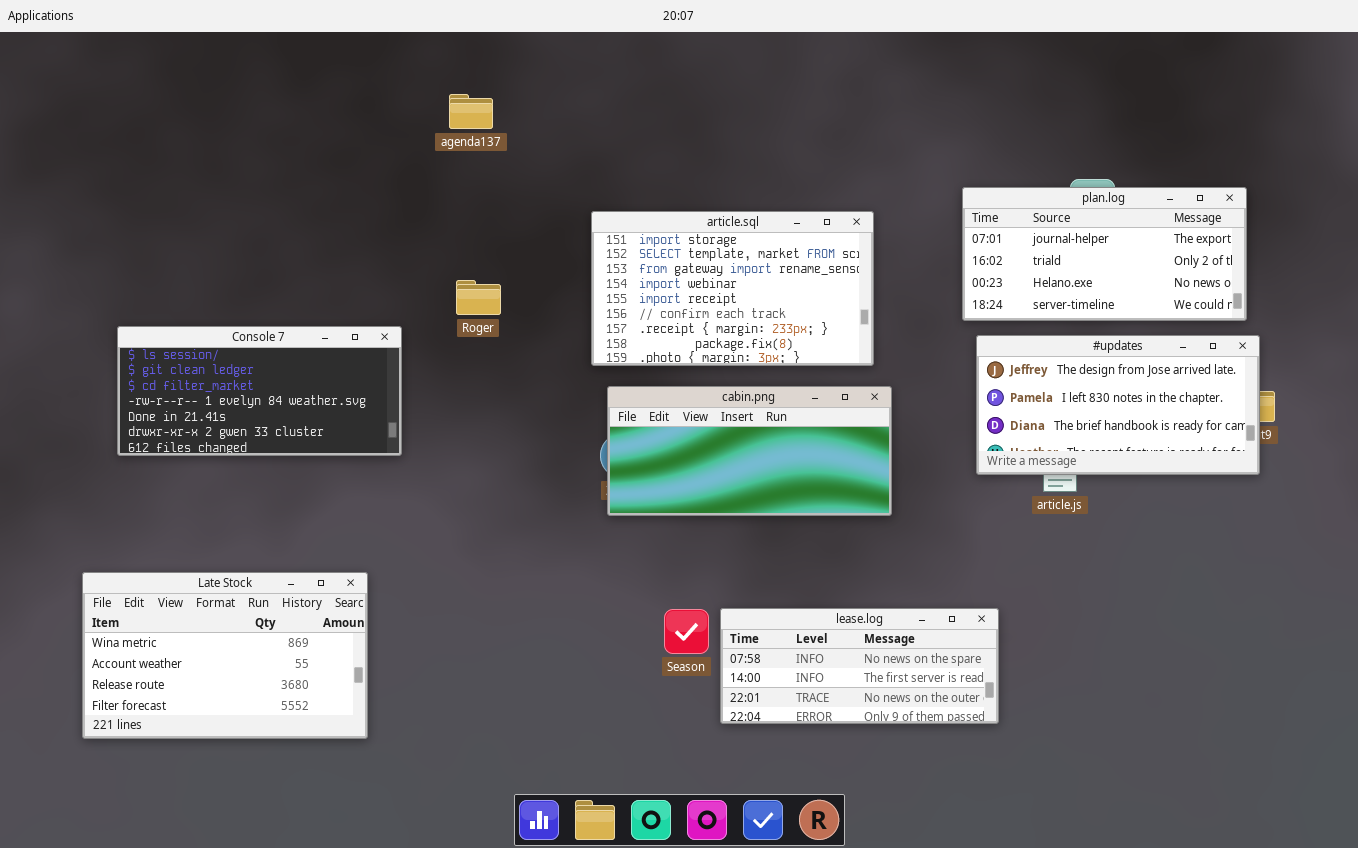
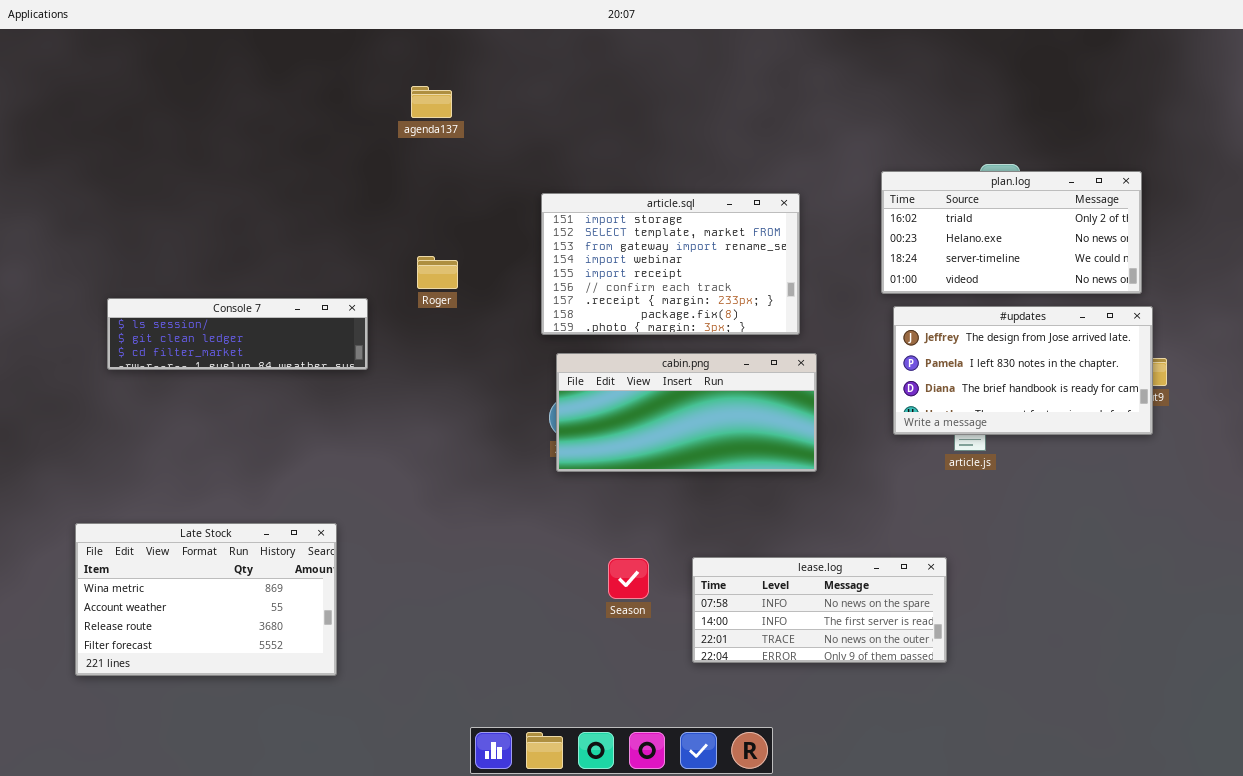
plan.log: [962,187,1247,321] -> [881,171,1142,294], scrolled down 1 row
Console 7: [117,326,402,456] -> [107,298,368,370], resized
lease.log: [720,608,999,724] -> [692,557,947,663], moved

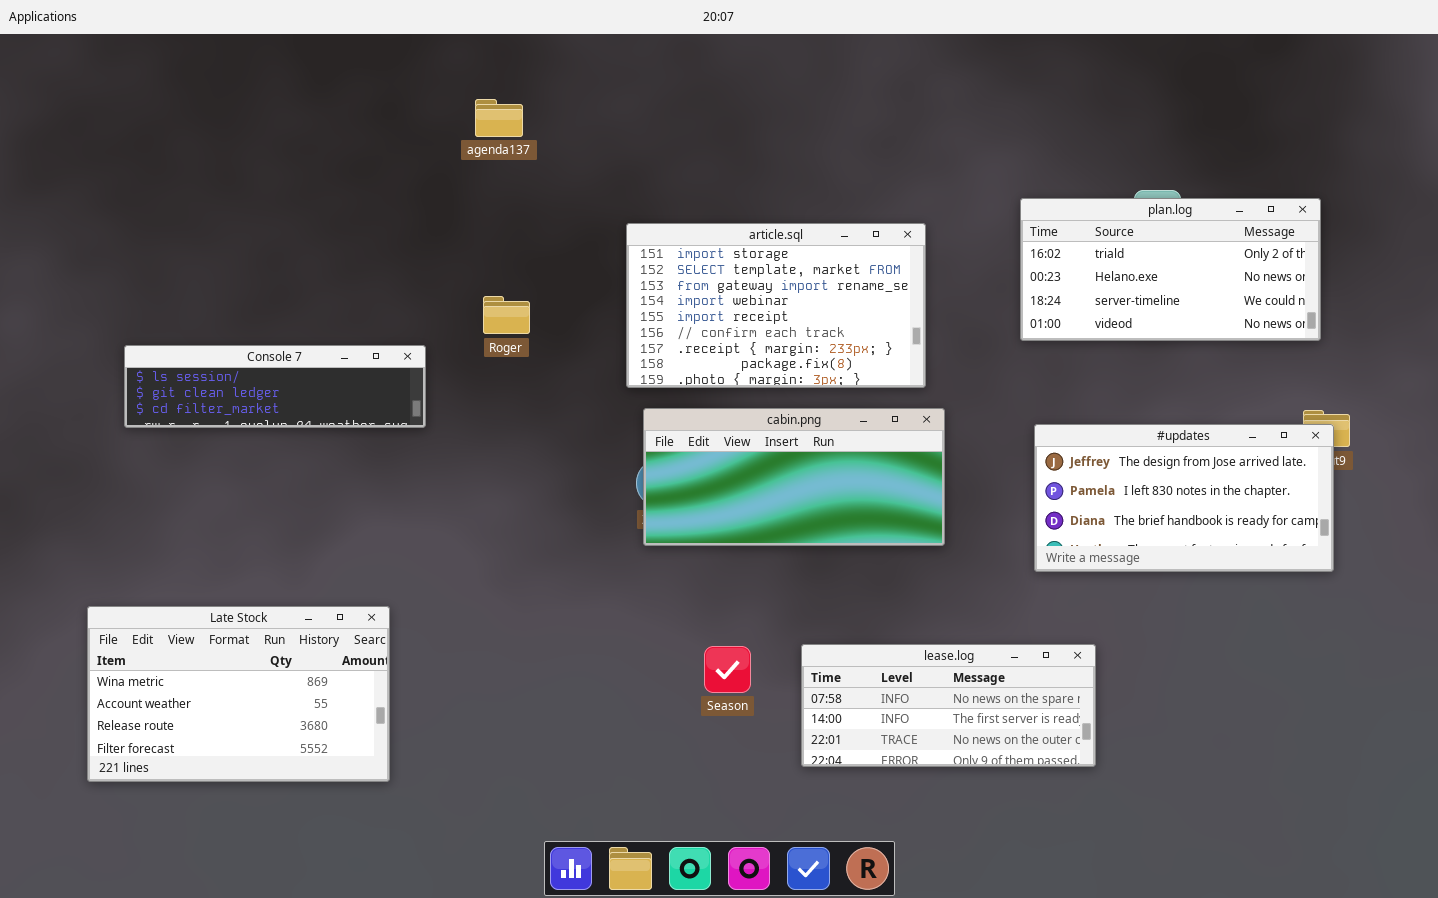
#updates: [893,306,1153,435] -> [1034,424,1334,572], moved

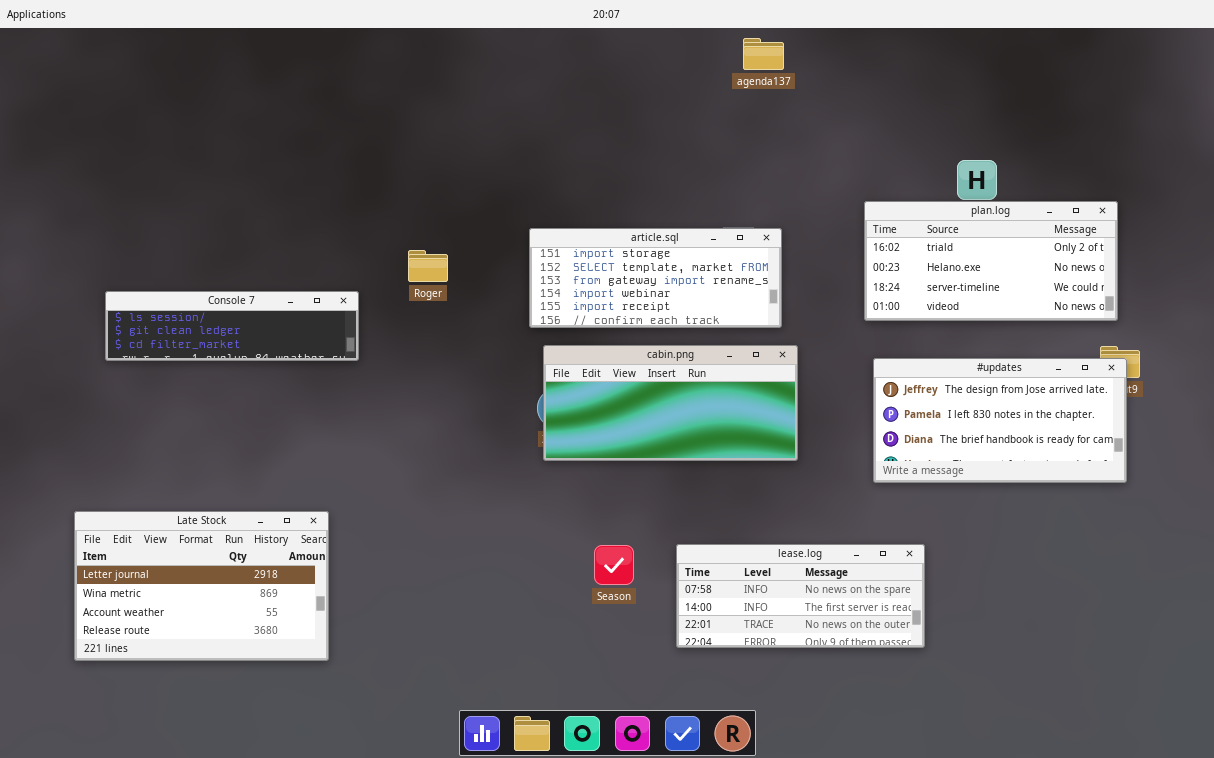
agenda137: [475,99,523,137] -> [743,38,784,70], moved
plan.log: [1020,198,1321,341] -> [864,201,1118,321], moved
article.sql: [626,223,926,388] -> [529,228,782,328], resized
Late Stock: [87,606,390,782] -> [74,511,329,661], scrolled up 1 row

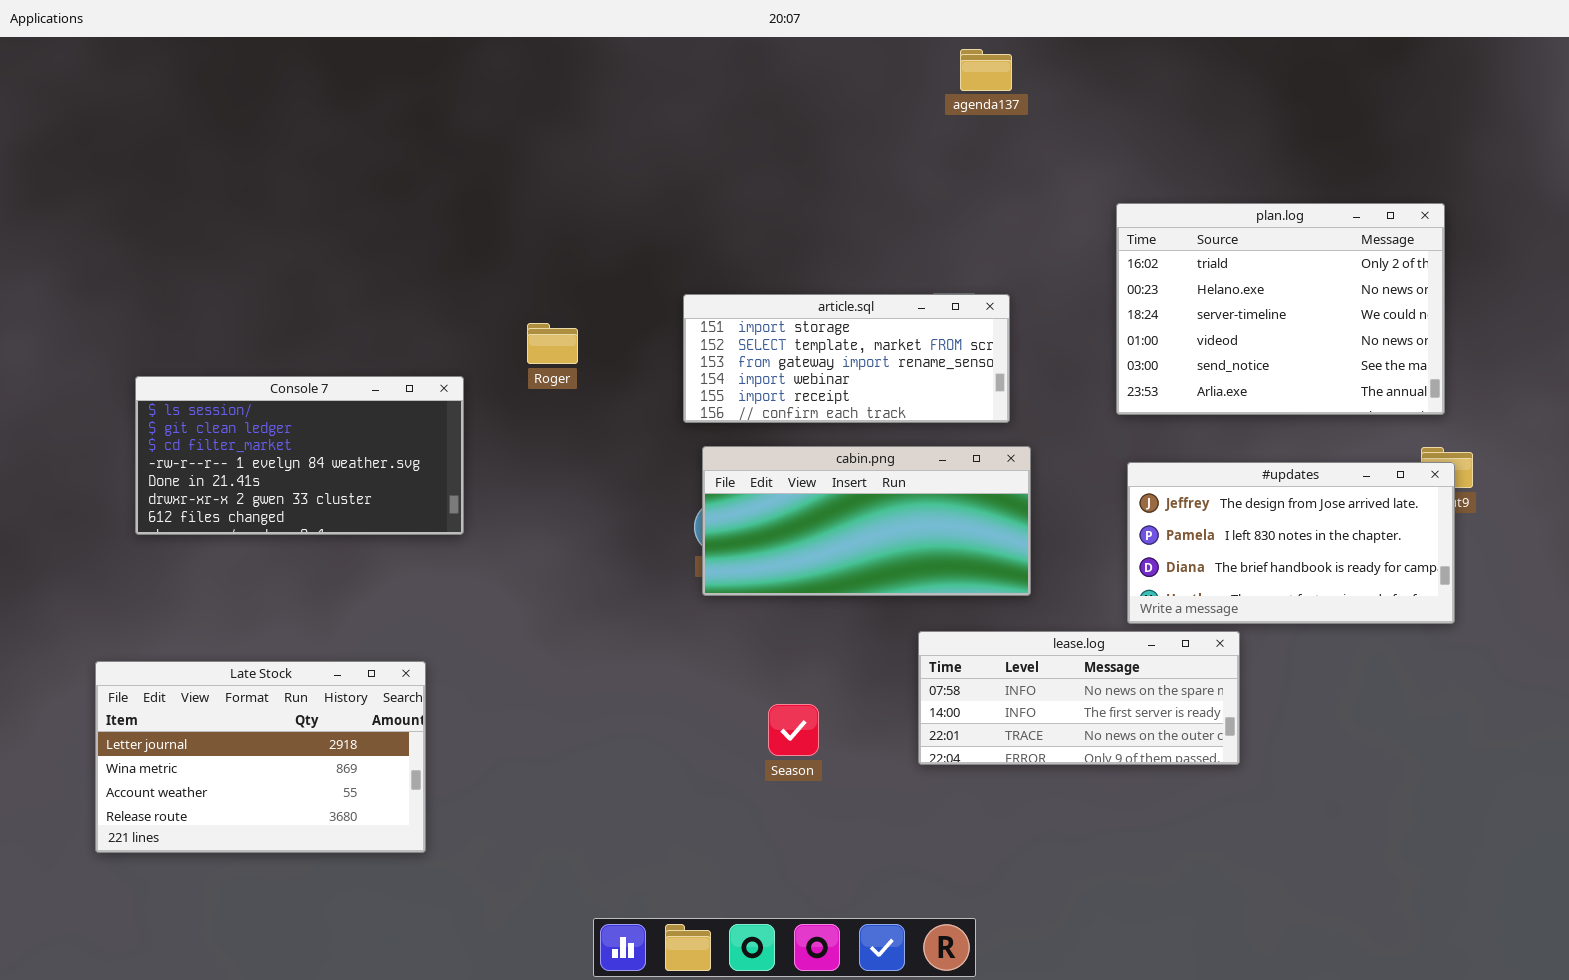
plan.log: [864,201,1118,321] -> [1116,203,1445,415], resized
Console 7: [105,291,359,361] -> [135,376,464,535], resized
lease.log: [676,544,925,648] -> [918,631,1240,765], moved

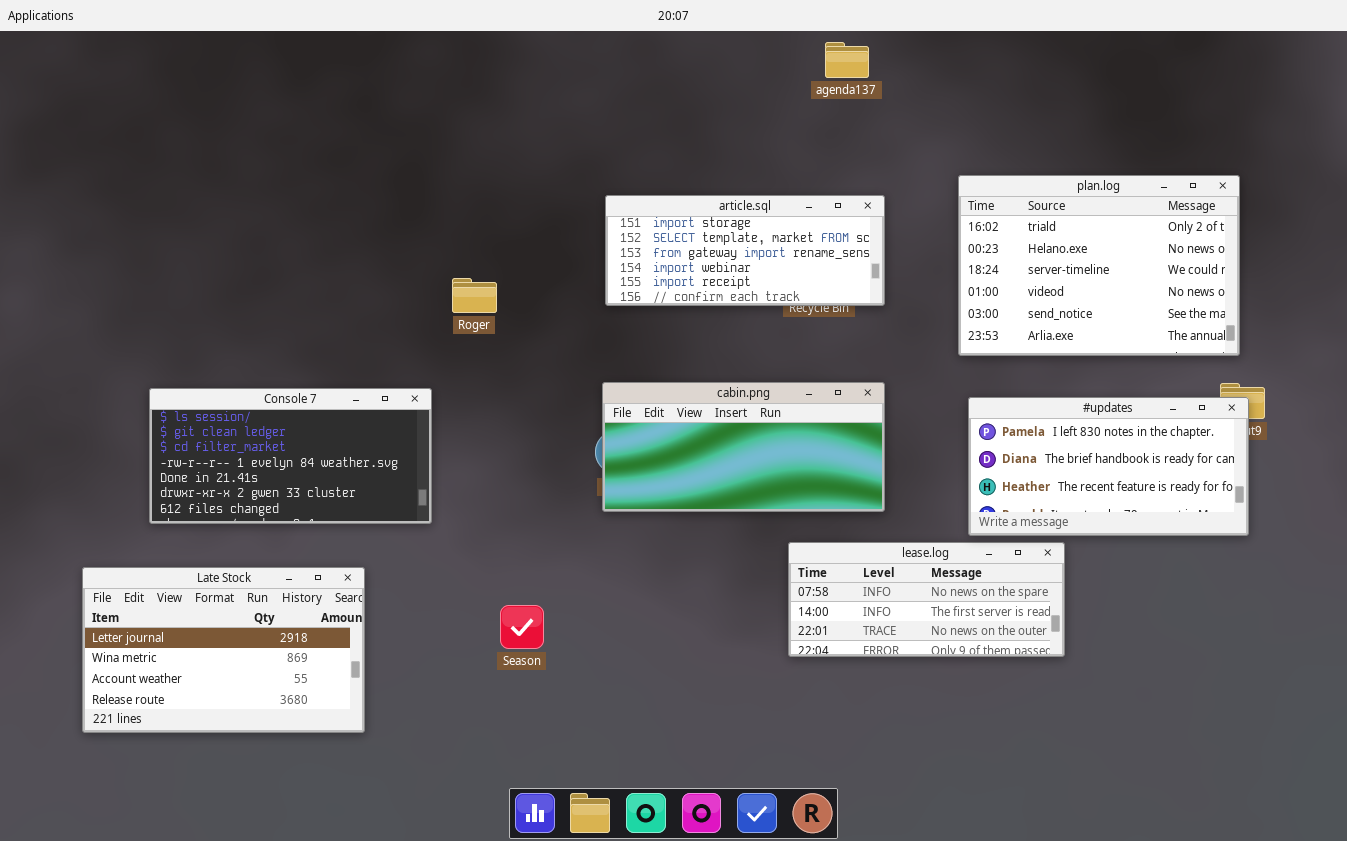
article.sql: [683,294,1010,423] -> [605,195,885,306], moved
Console 7: [135,376,464,535] -> [149,388,432,524], moved
#updates: [1127,462,1455,624] -> [968,397,1249,536], scrolled down 1 row
Season: [768,704,819,756] -> [500,605,544,649], moved

